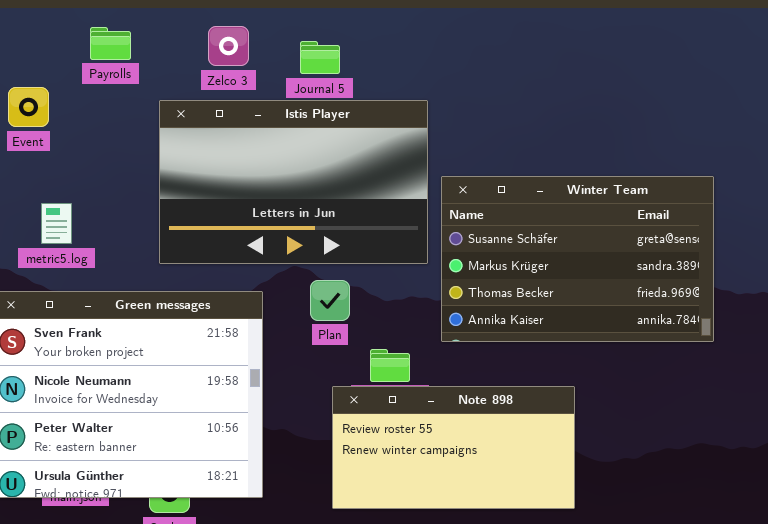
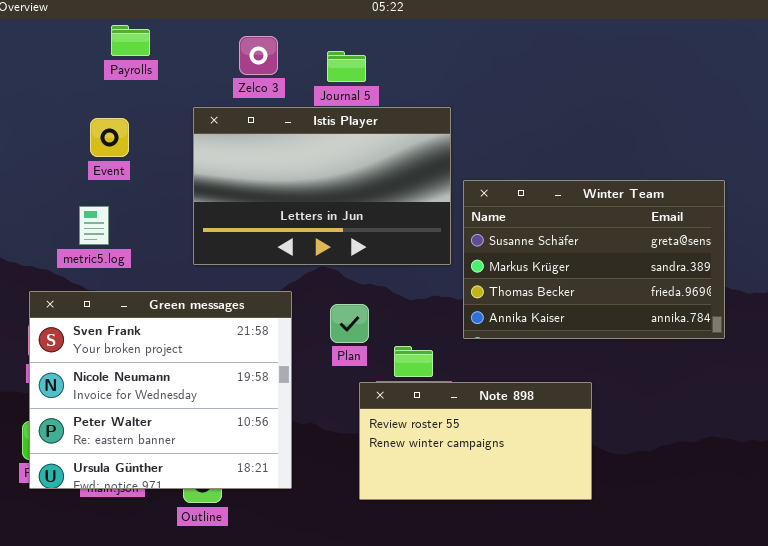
Payrolls: [90,27,131,60] -> [111,25,150,56], moved
Event: [8,87,49,127] -> [90,118,129,157], moved
Plan: [310,280,350,321] -> [330,304,369,343], moved

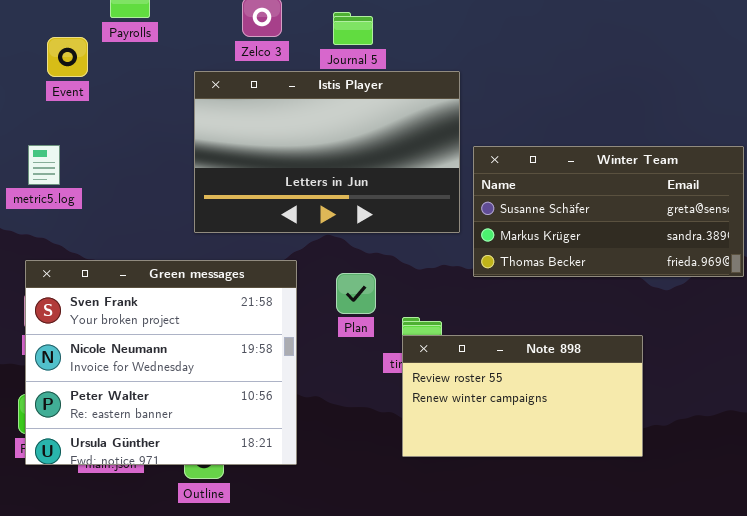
Event: [90,118,129,157] -> [47,37,88,77], moved
Winter Team: [463,180,725,339] -> [473,146,744,277], resized
metric5.log: [79,206,109,245] -> [28,145,60,185], moved
Note 898: [359,382,592,500] -> [402,335,643,457], moved

